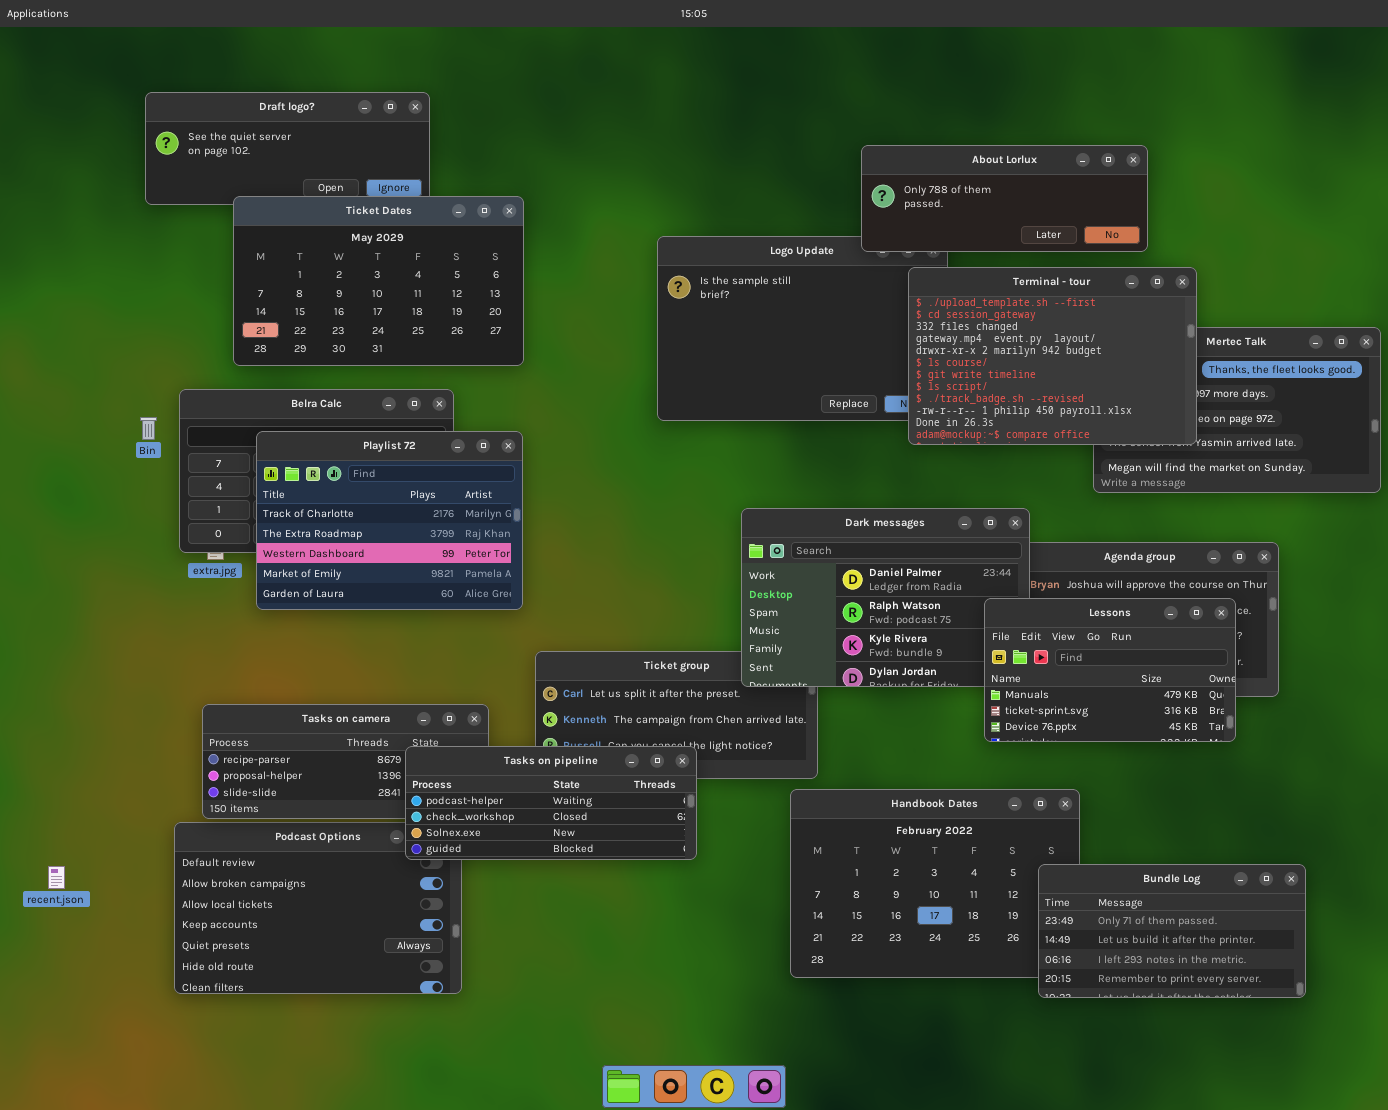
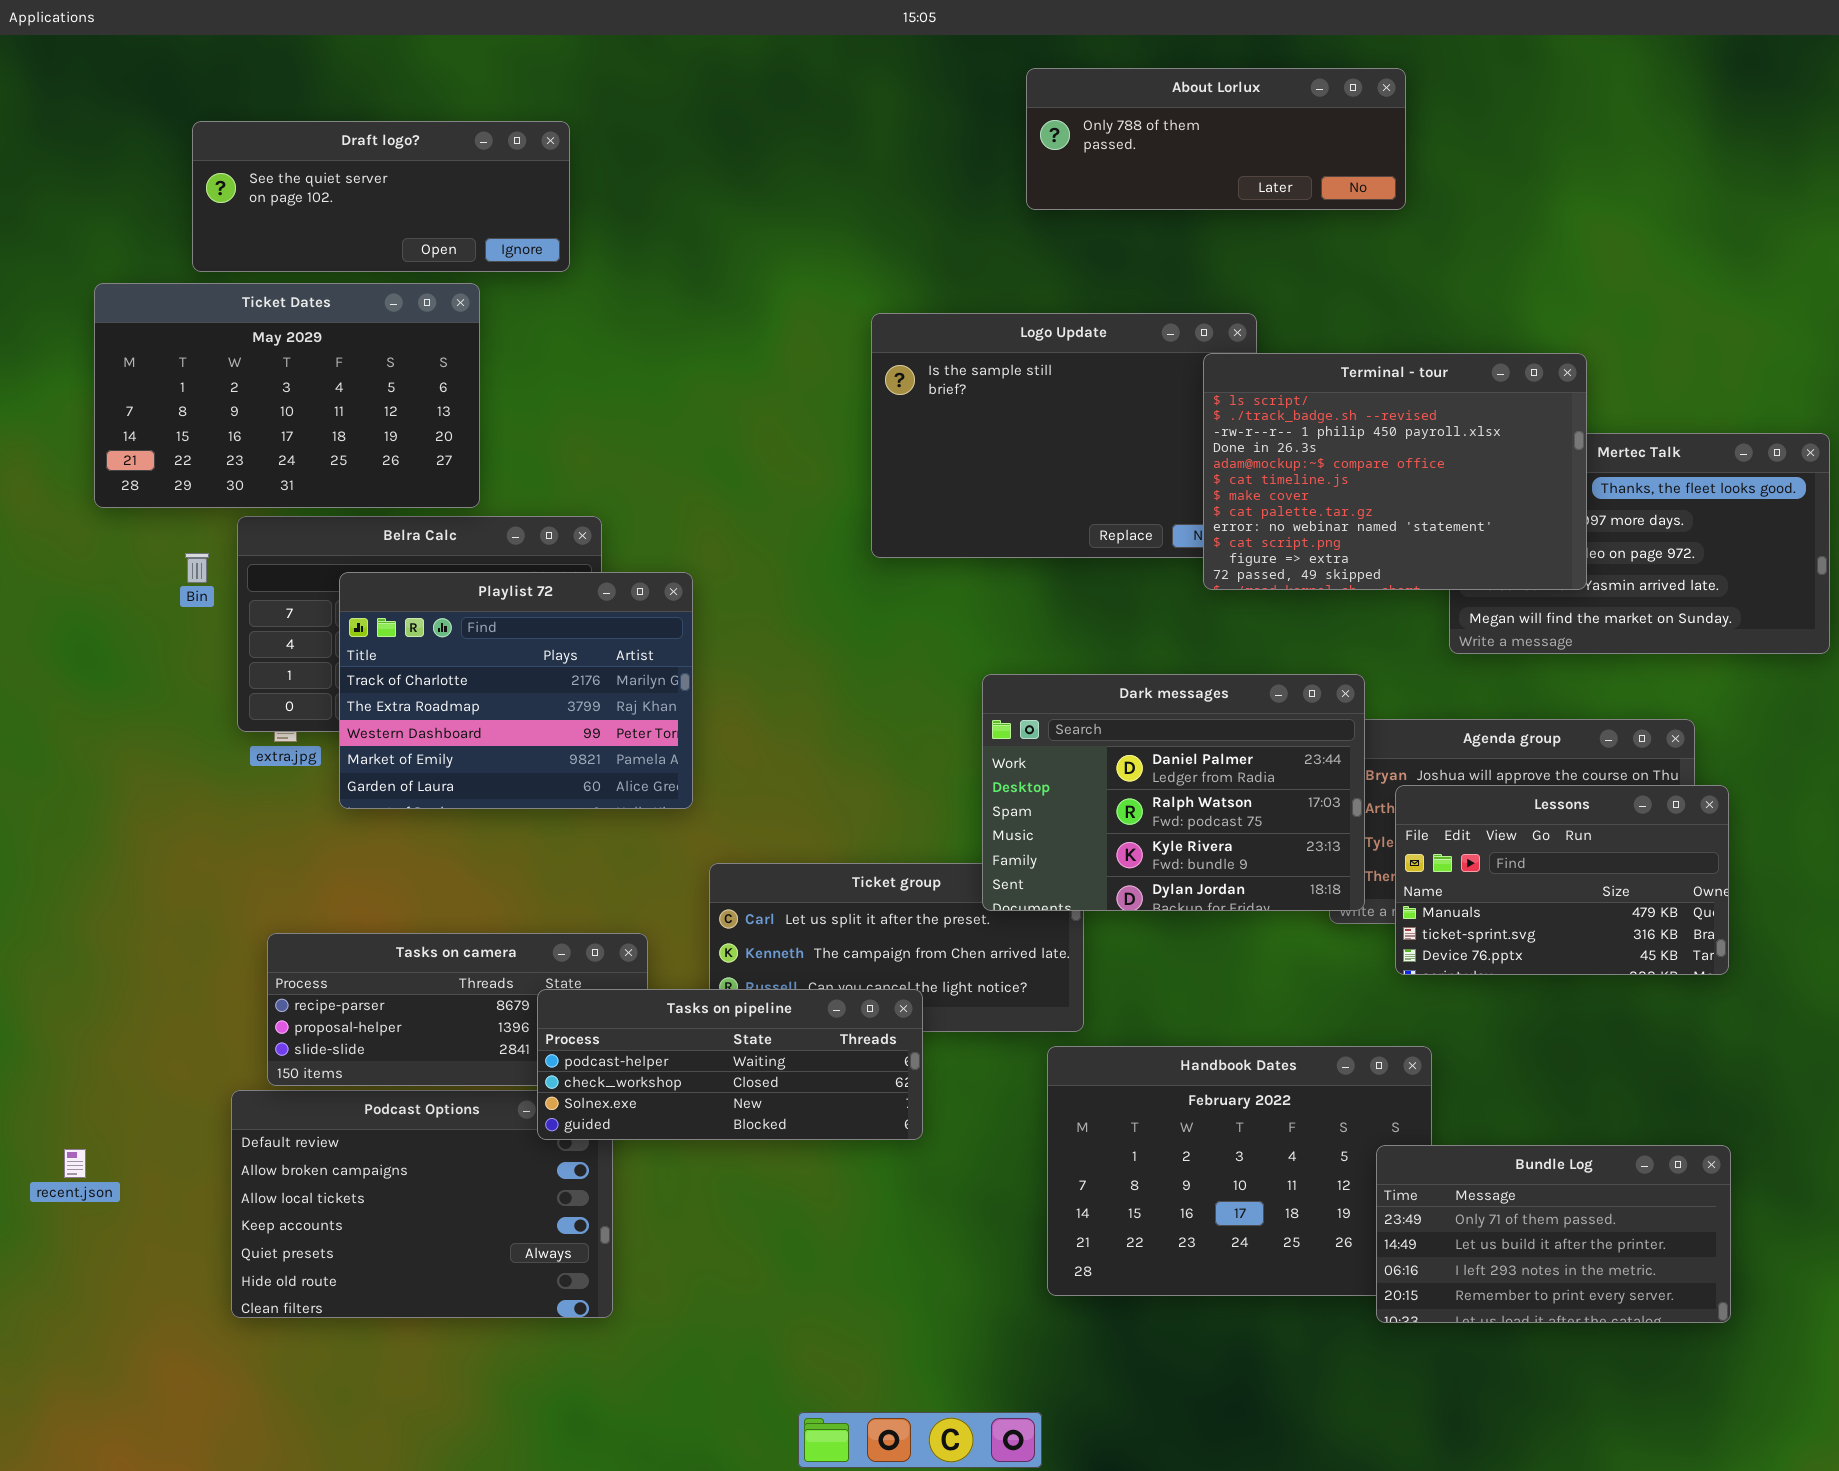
About Lorlux: [861,145,1148,252] -> [1026,68,1406,210], moved
Ticket Dates: [233,196,524,366] -> [94,283,480,508], moved
Terminal - tour: [908,267,1197,445] -> [1203,353,1587,590], scrolled down 7 rows
Lessons: [984,598,1236,742] -> [1395,785,1729,975], moved

